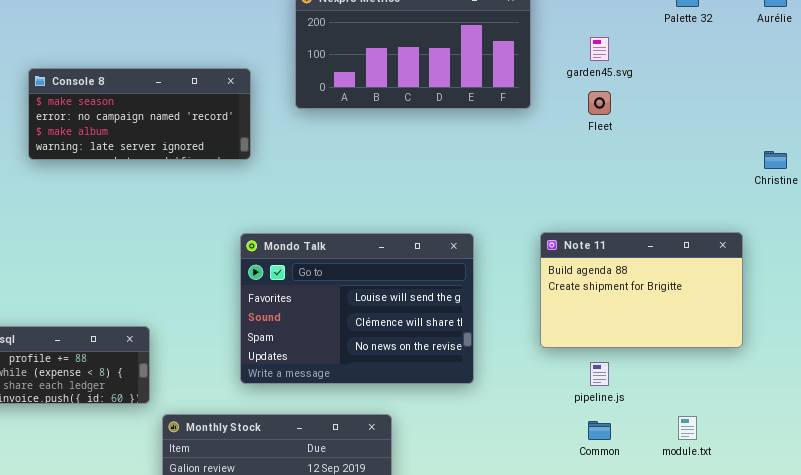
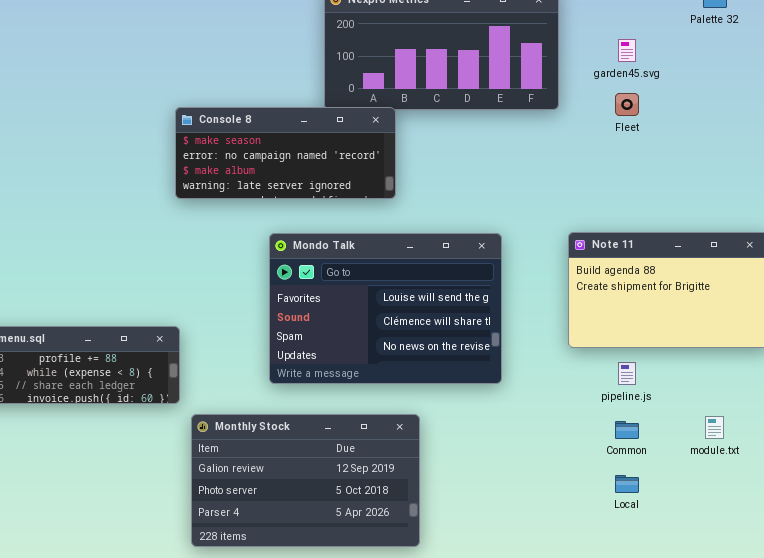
Console 8: [28,68,251,160] -> [175,107,396,199], moved

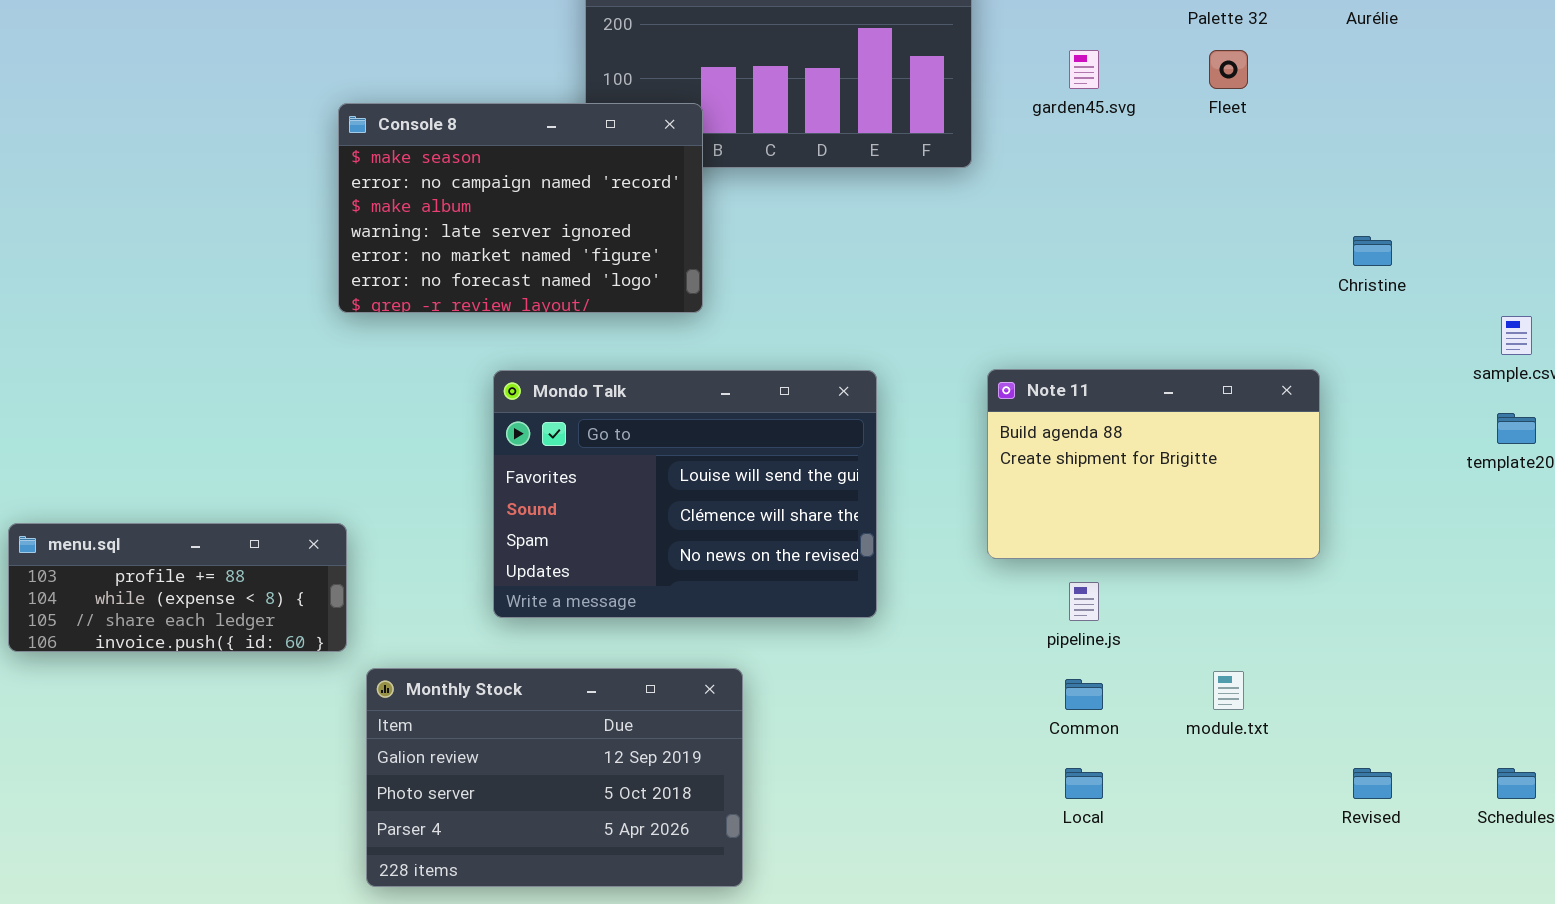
Fleet: [615,93,639,116] -> [1209,50,1248,89], moved
Console 8: [175,107,396,199] -> [338,103,703,313], resized

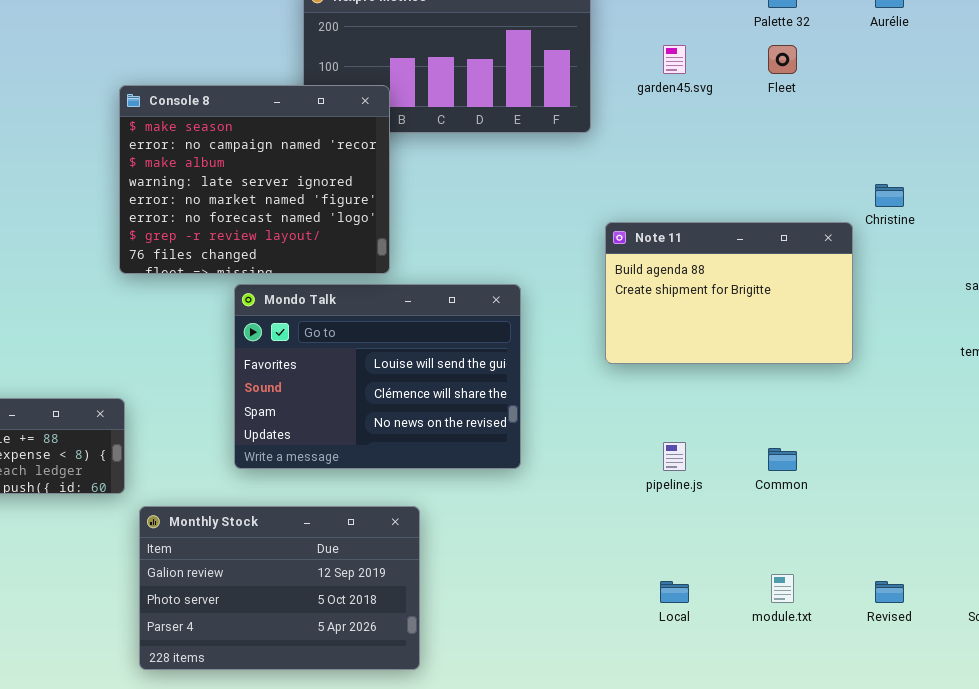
Console 8: [338,103,703,313] -> [119,85,390,274], resized
Note 11: [987,369,1320,559] -> [605,222,853,364], moved
module.txt: [1213,671,1244,710] -> [771,574,794,603], moved
Common: [1065,679,1103,710] -> [768,448,797,471], moved

